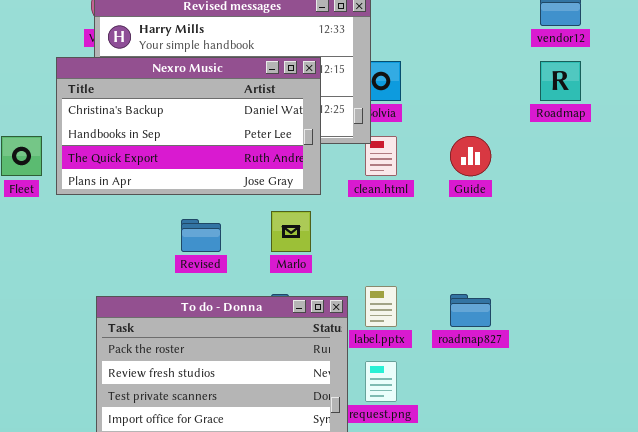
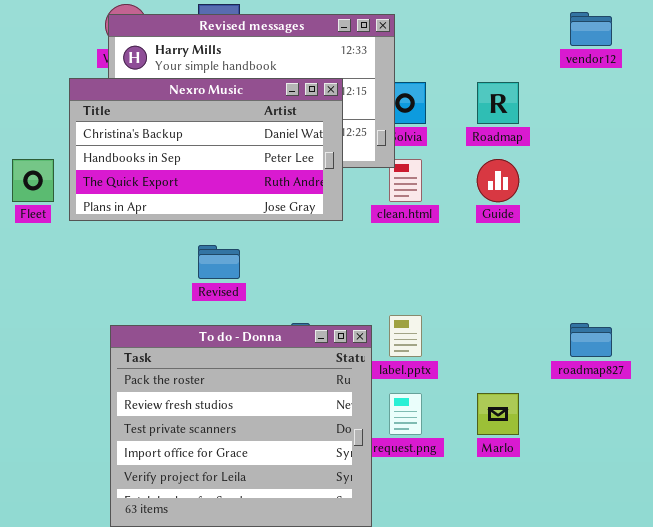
Roadmap: [540,61,581,101] -> [477,82,519,124], moved
Marlo: [271,211,311,252] -> [477,393,519,435], moved
roadmap827: [450,294,491,327] -> [570,323,612,357], moved

